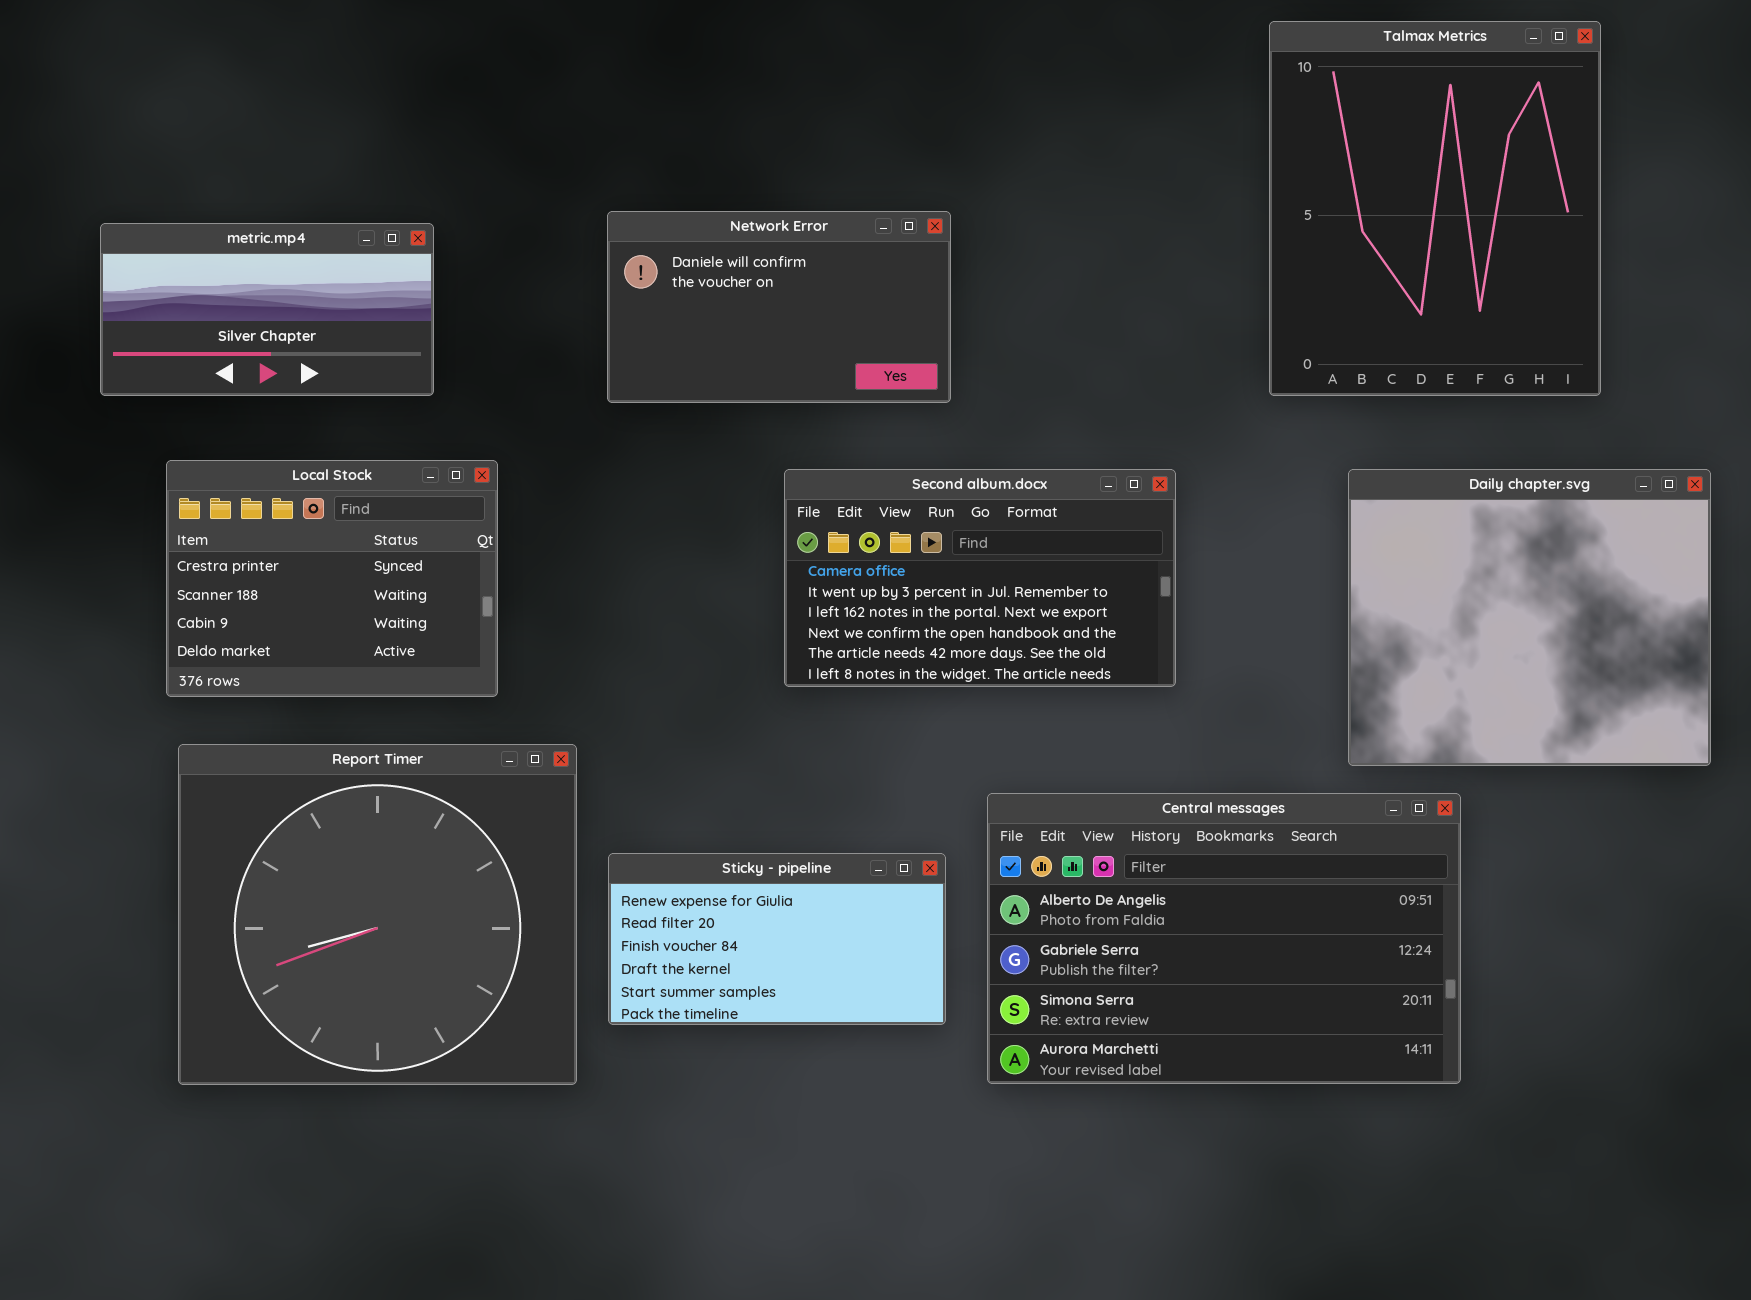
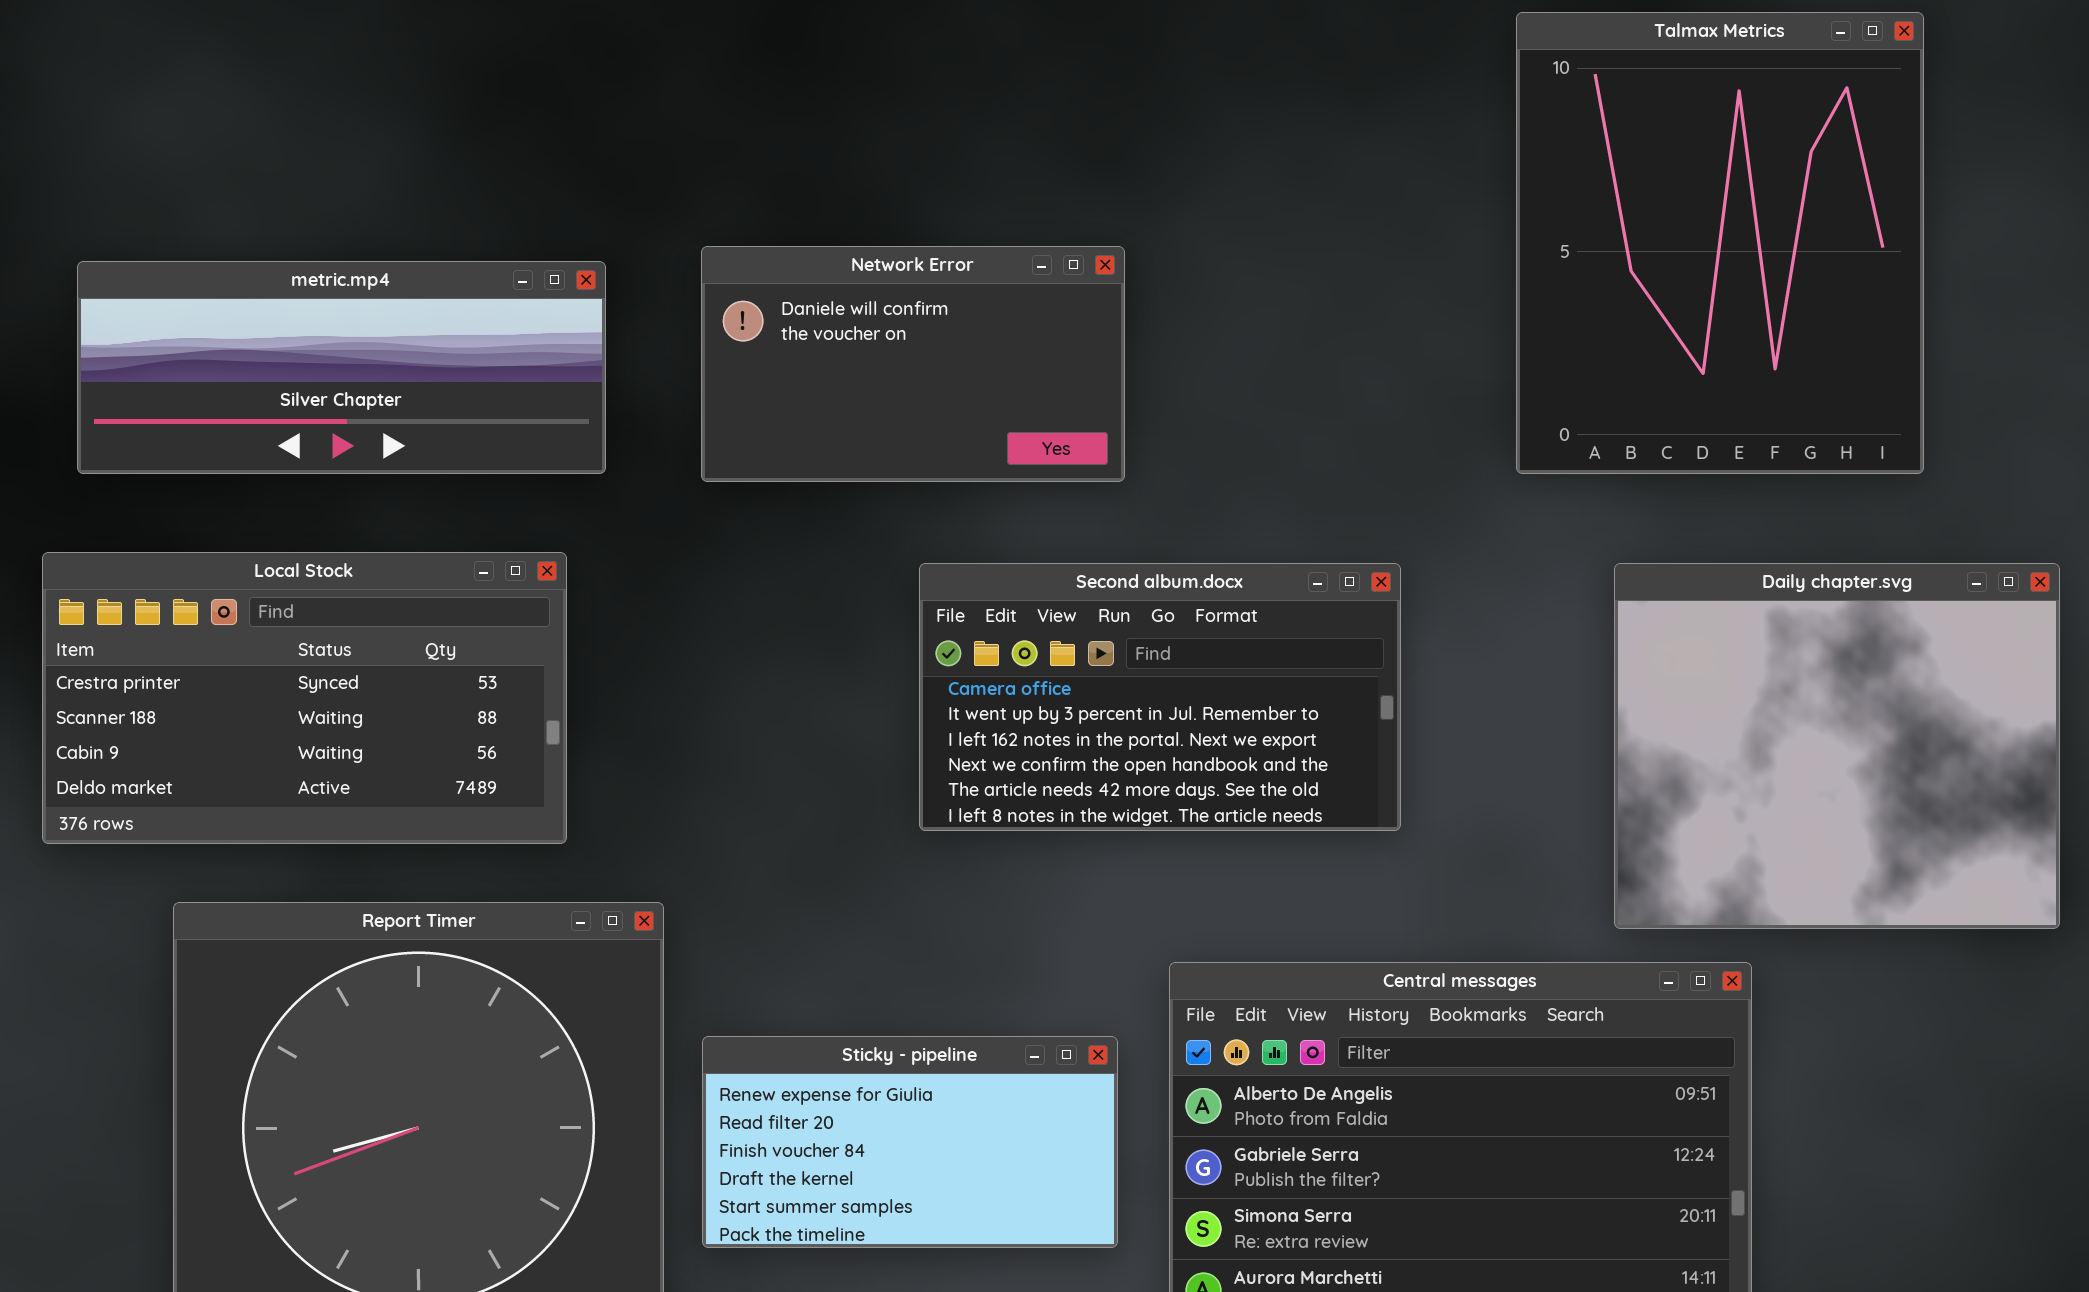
metric.mp4: [100,223,434,396] -> [77,261,606,474], resized
Local Stock: [166,460,498,697] -> [42,552,567,844], resized

